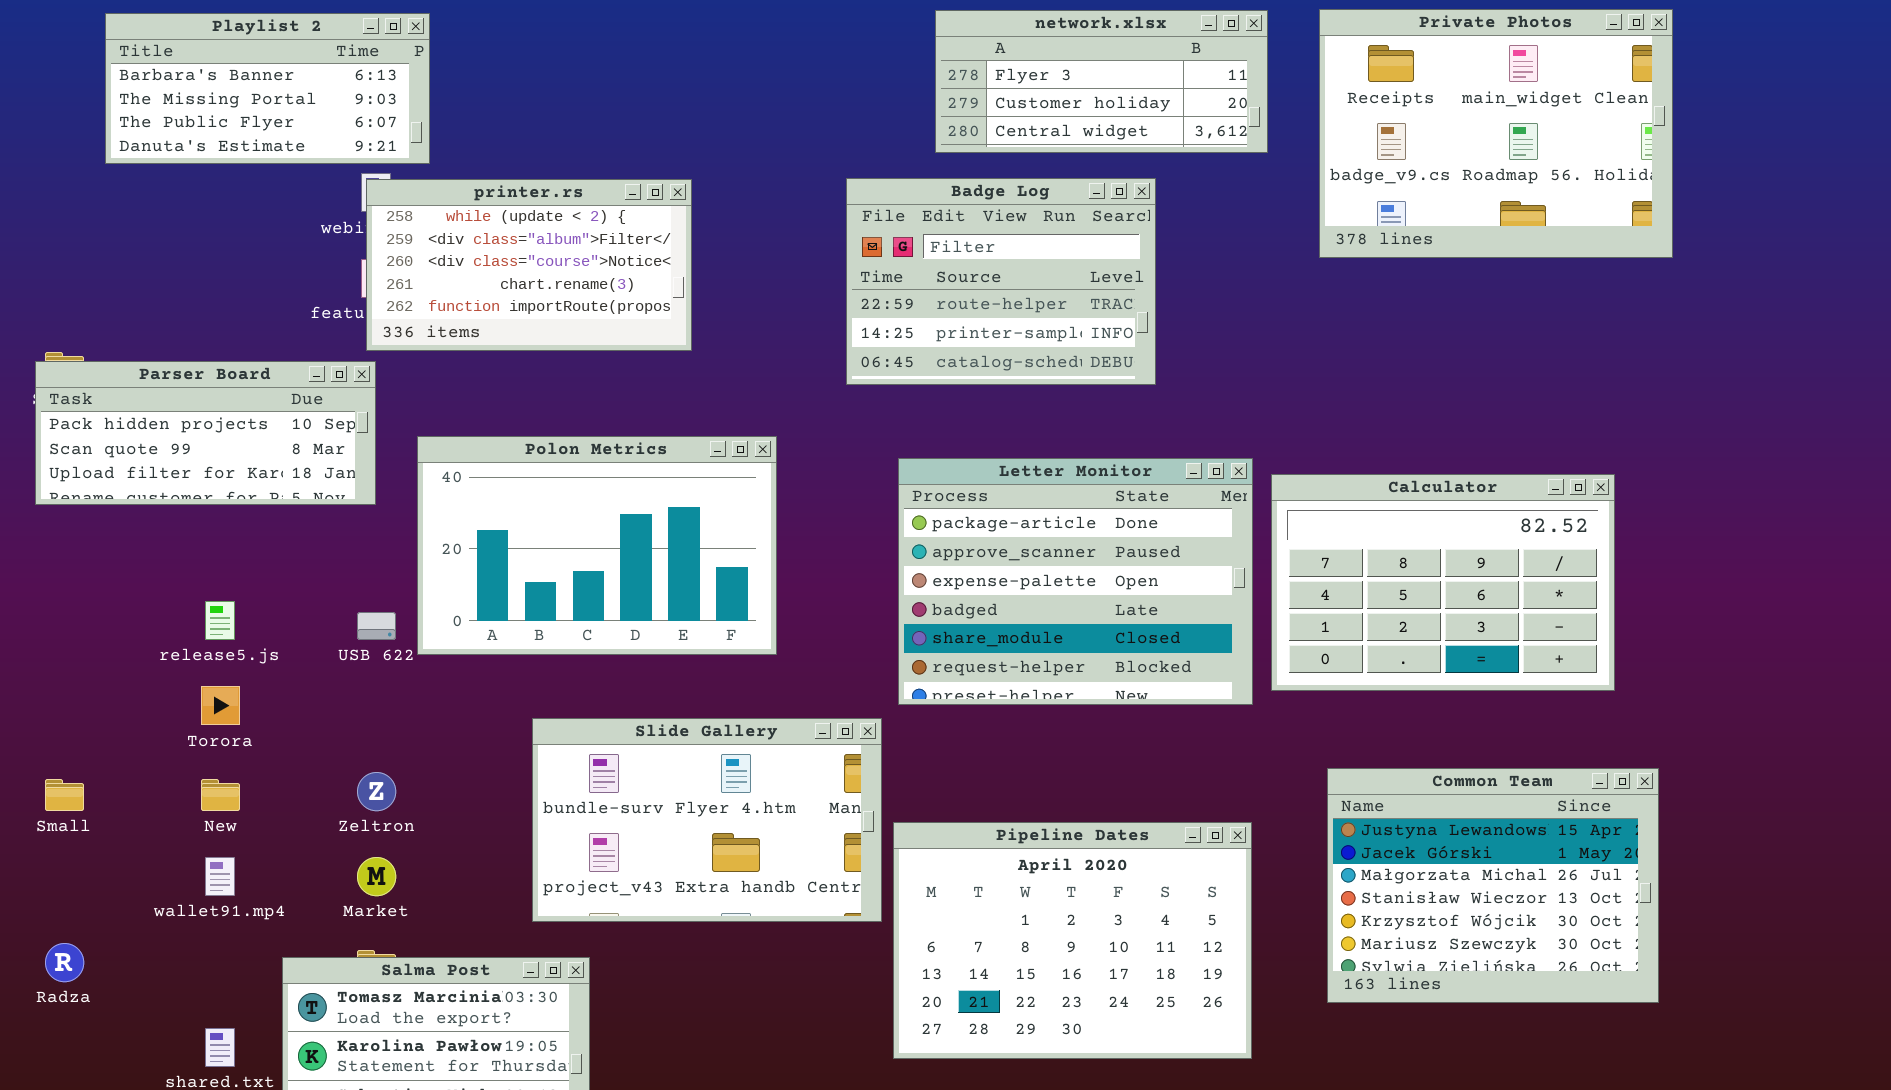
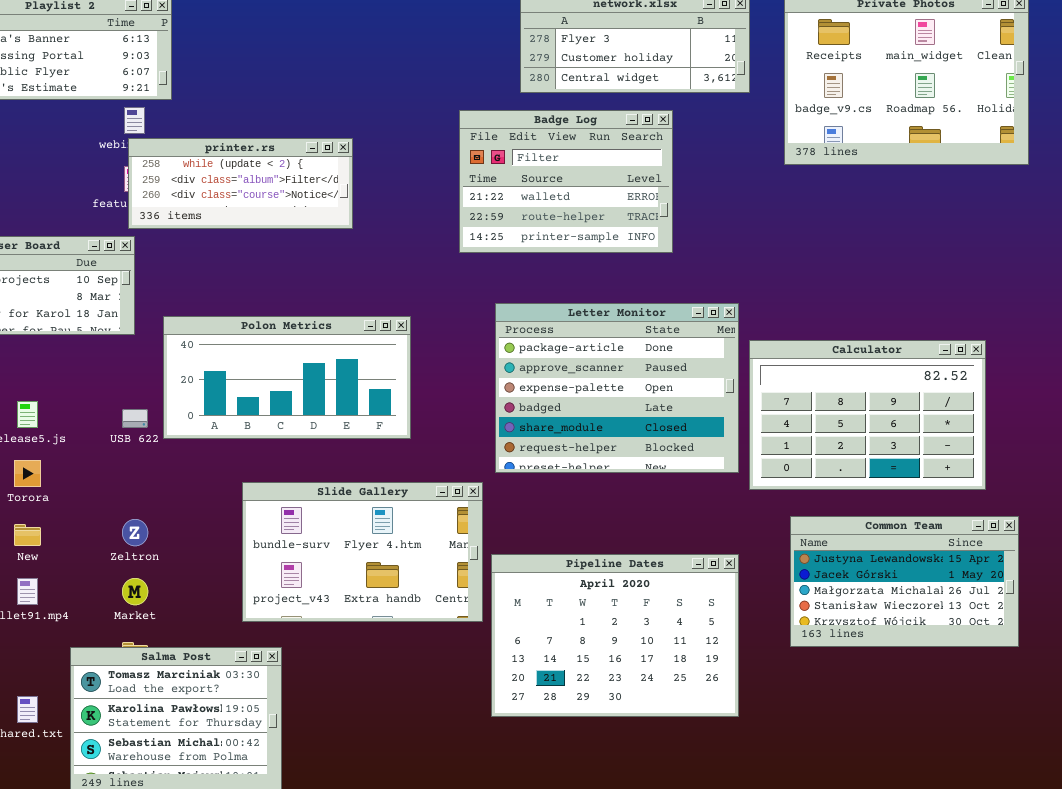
Badge Log: [846,178,1156,385] -> [459,110,673,253], scrolled up 1 row
printer.rs: [366,179,692,351] -> [128,138,353,229], resized
Polon Metrics: [417,436,777,655] -> [163,316,411,439], resized
Calculator: [1271,474,1615,691] -> [749,340,986,490], moved
Common Team: [1327,768,1659,1003] -> [790,516,1019,647], resized

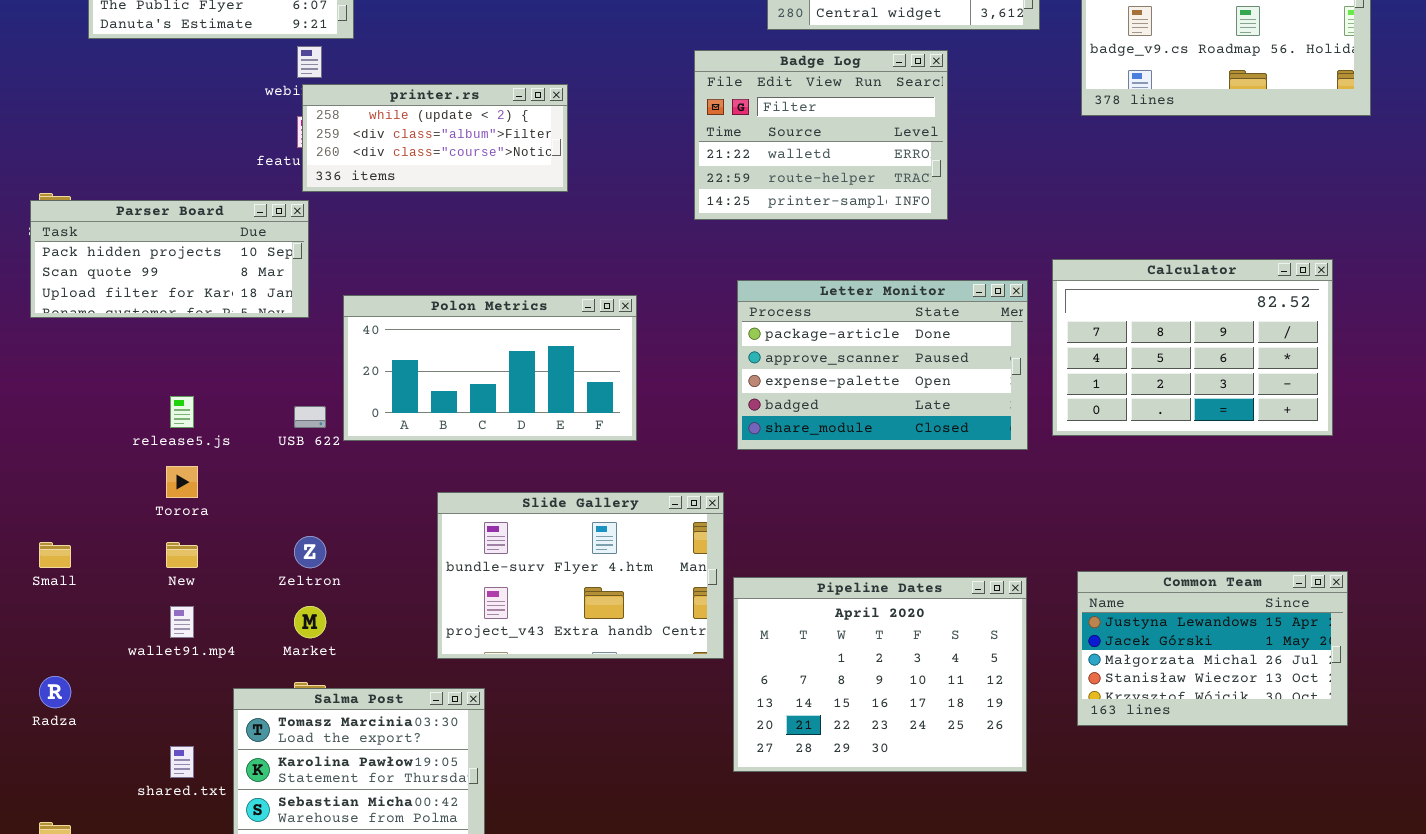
Letter Monitor: [495,303,739,473] -> [737,280,1028,450], resized
Calculator: [749,340,986,490] -> [1052,259,1333,436], moved
Common Team: [790,516,1019,647] -> [1077,571,1348,726], moved

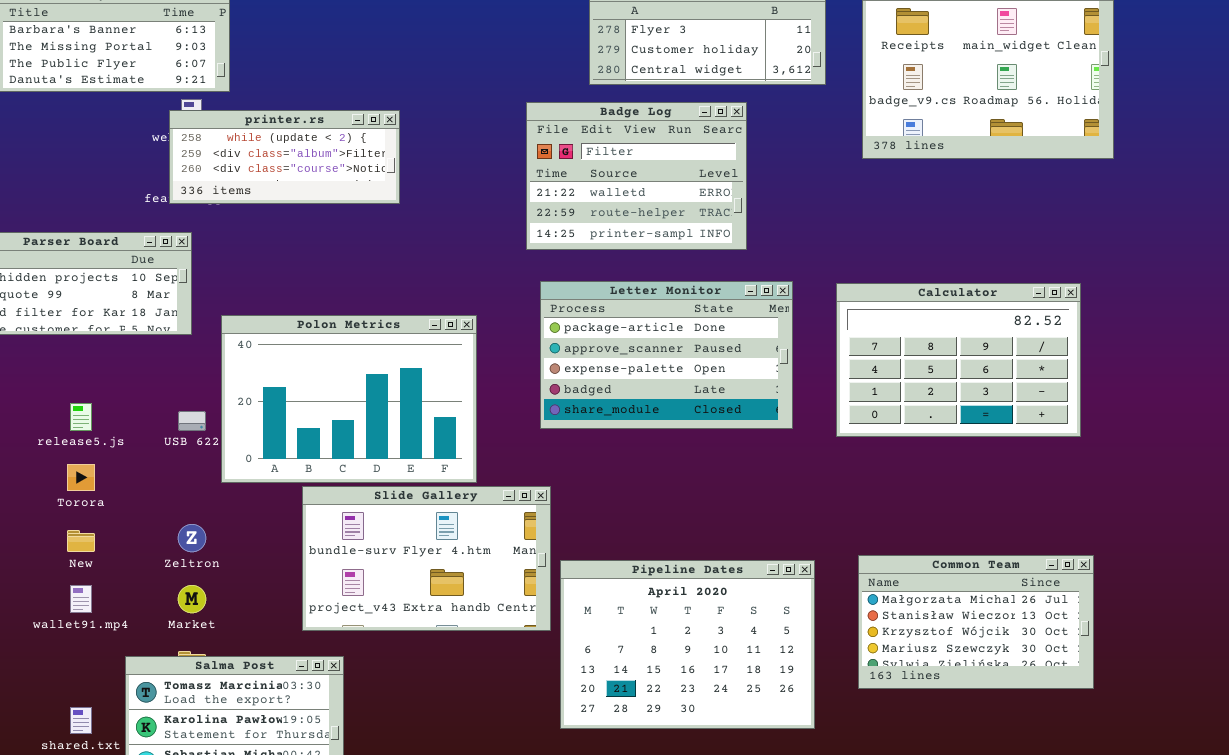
printer.rs: [302,84,568,192] -> [169,110,400,204], moved
Letter Monitor: [737,280,1028,450] -> [540,281,793,429], moved
Polon Metrics: [343,295,637,441] -> [221,315,477,483], resized
Common Team: [1077,571,1348,726] -> [858,555,1094,689], scrolled down 2 rows

